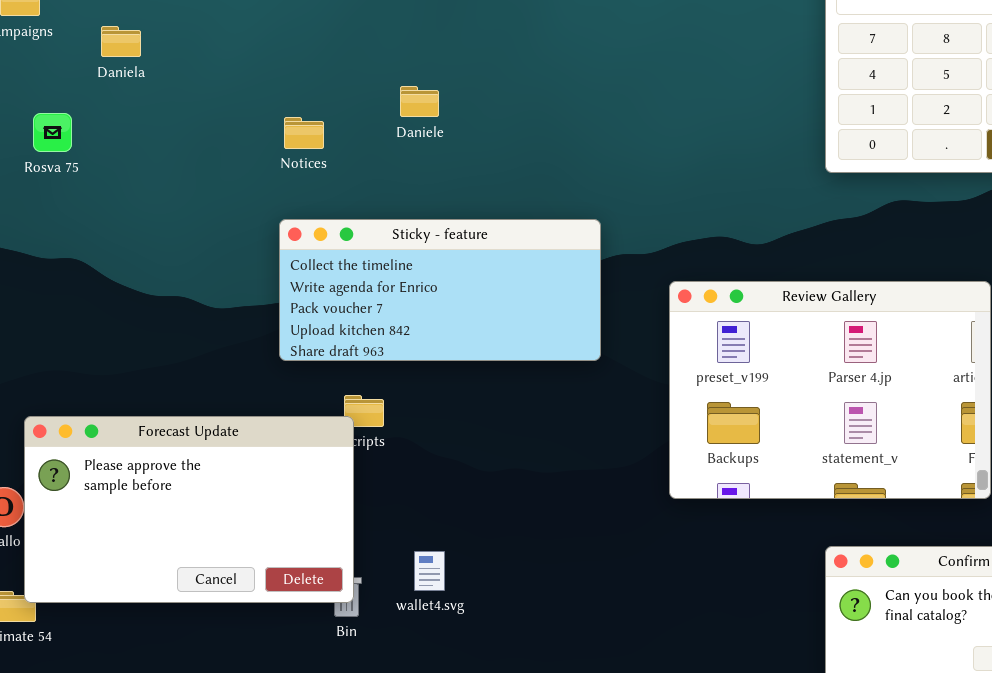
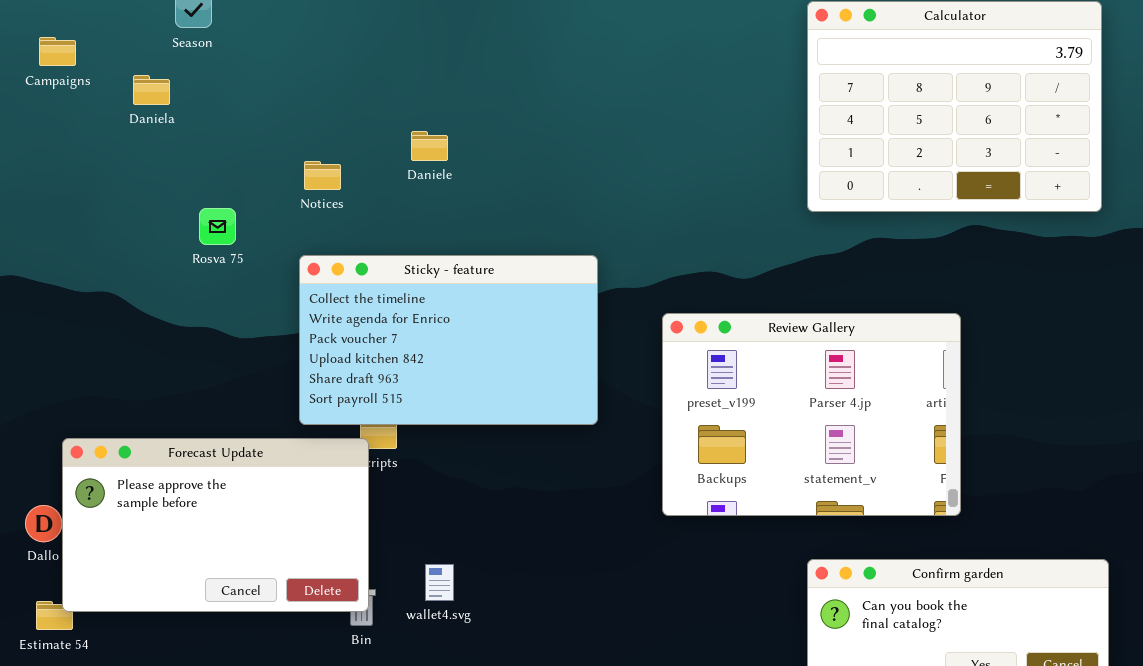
Rosva 75: [33,113,72,152] -> [199,208,236,245], moved
Sticky - feature: [279,219,601,361] -> [299,255,598,425], resized

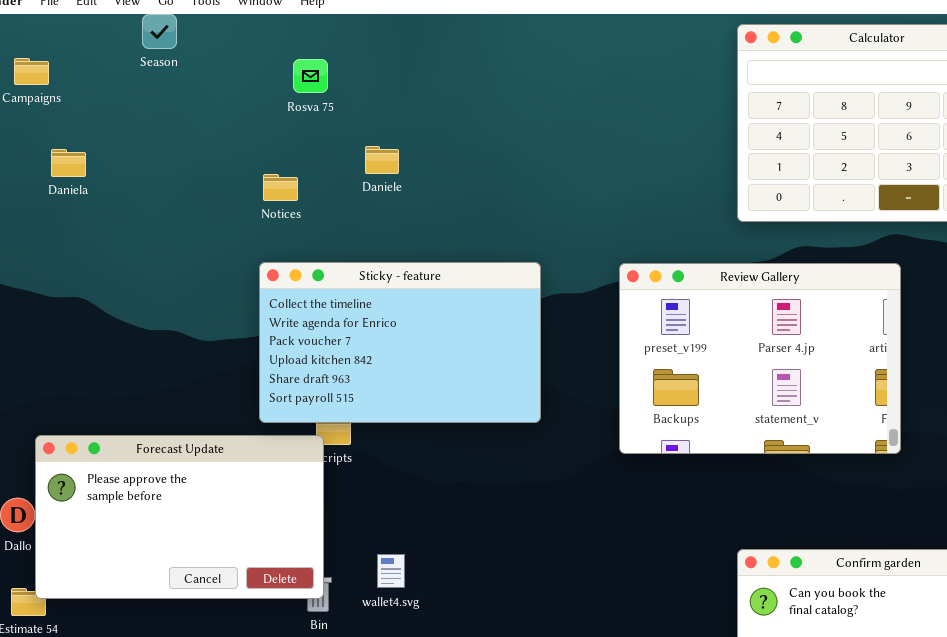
Daniela: [133,75,170,105] -> [51,149,86,177], moved
Rosva 75: [199,208,236,245] -> [293,59,328,93], moved
Review Gallery: [662,313,961,516] -> [619,263,901,454], moved

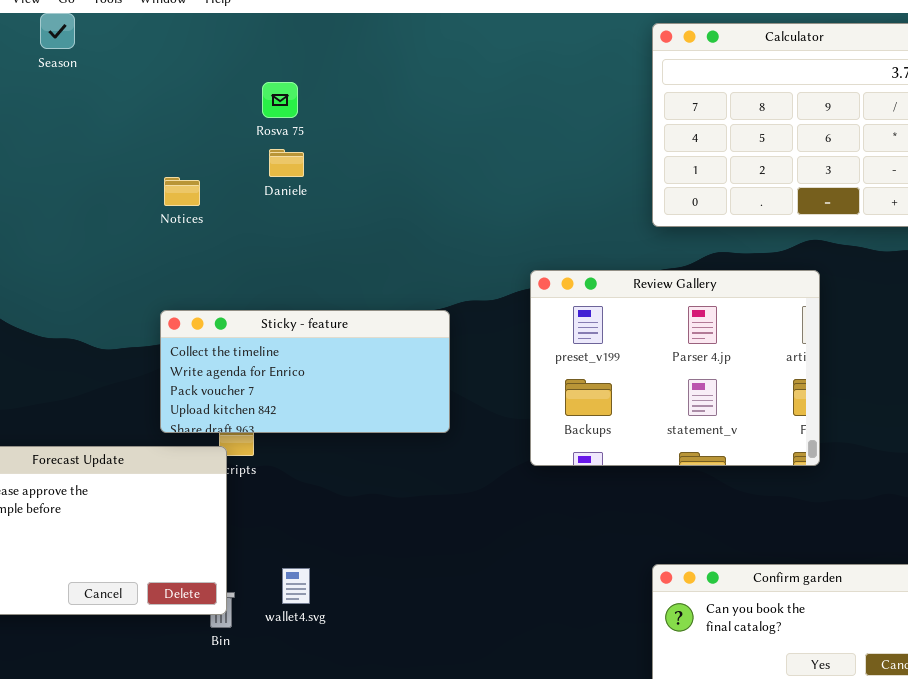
Rosva 75: [293,59,328,93] -> [262,82,298,118], moved
Sticky - feature: [259,262,541,423] -> [160,310,450,433], resized

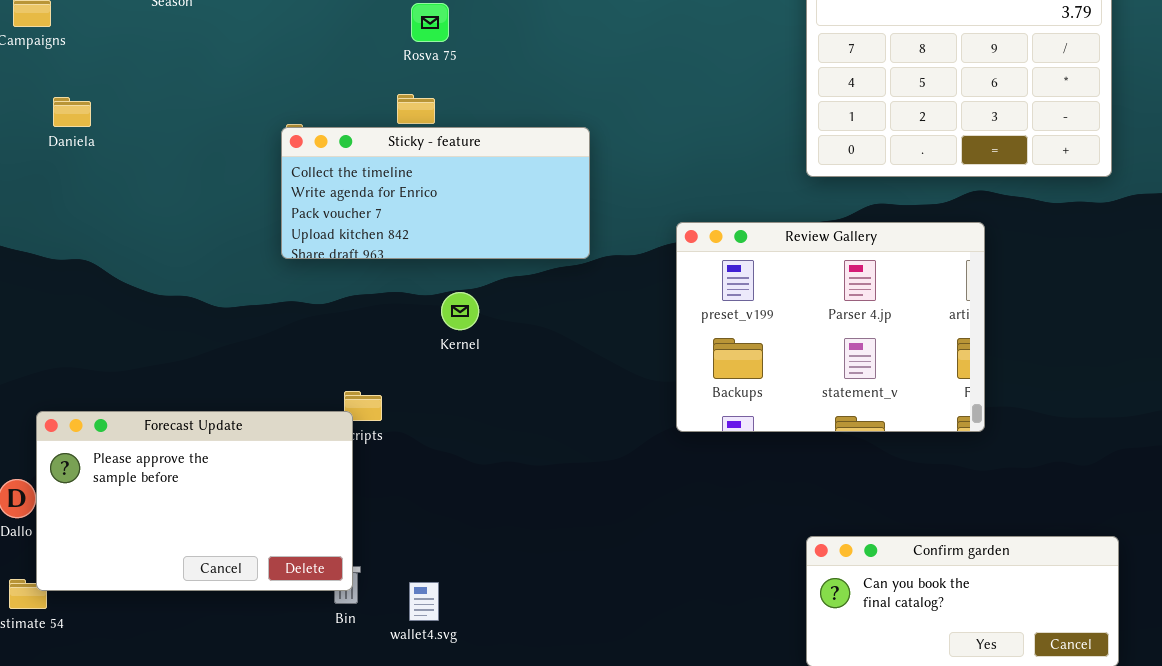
Rosva 75: [262,82,298,118] -> [411,3,449,42], moved
Sticky - feature: [160,310,450,433] -> [281,127,590,259], moved
wallet4.svg: [282,568,310,604] -> [409,582,439,621], moved

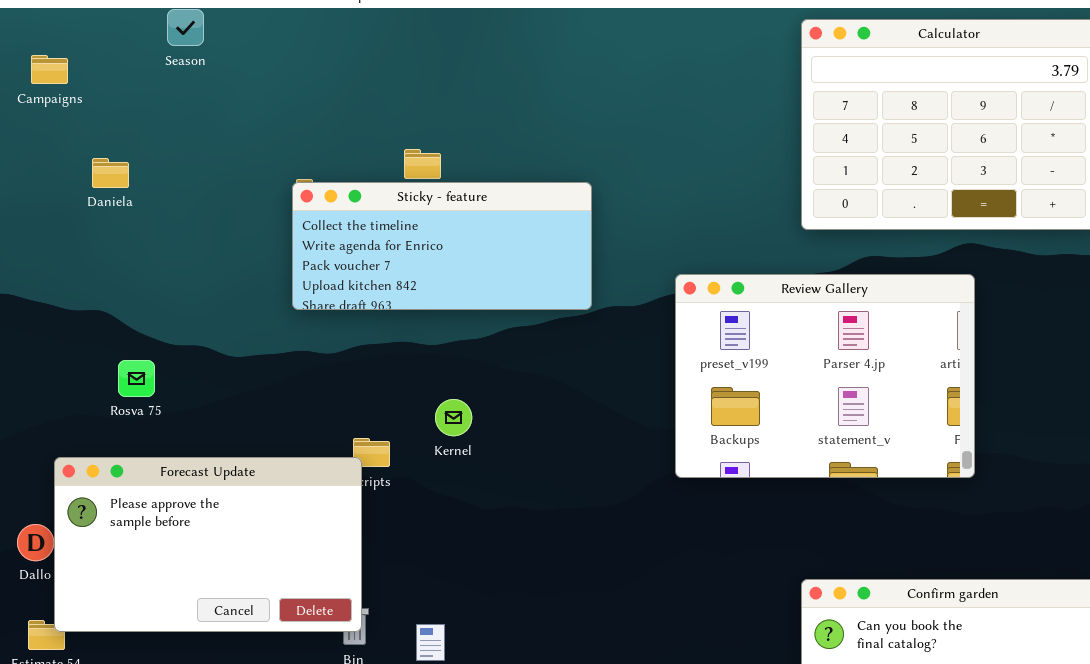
Rosva 75: [411,3,449,42] -> [118,360,155,397], moved
Daniela: [53,97,91,127] -> [92,158,129,188], moved
Kernel: [441,292,479,330] -> [435,399,472,436], moved

